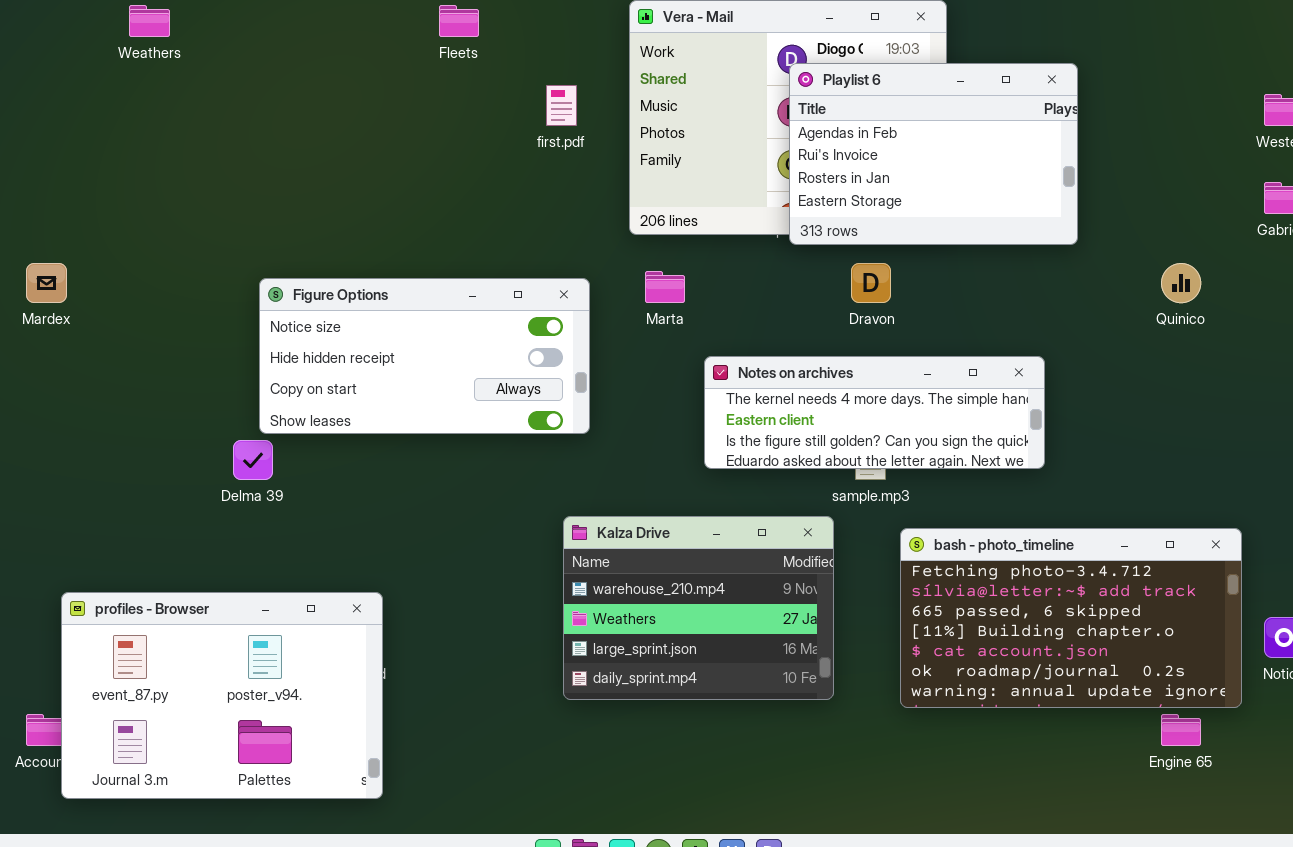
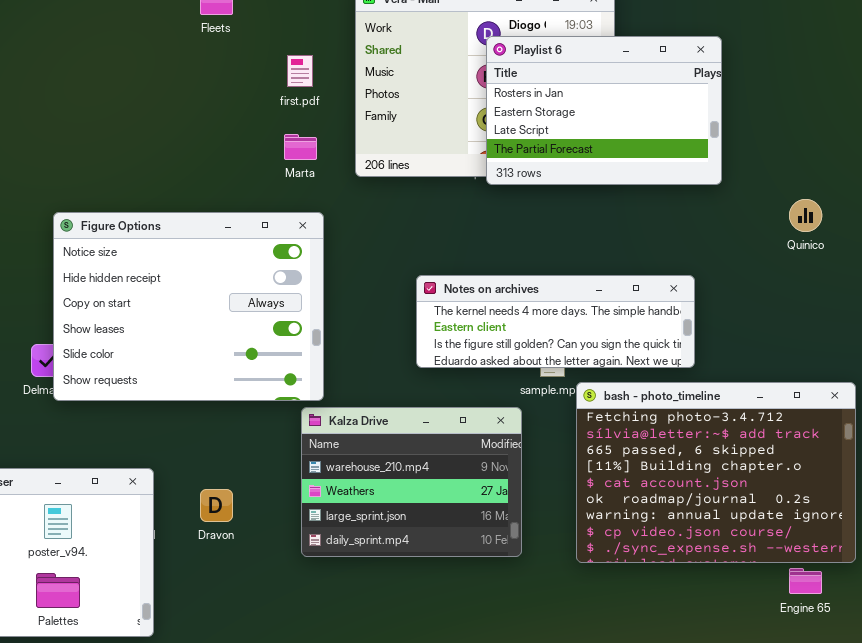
Playlist 6: [789,63,1078,245] -> [486,36,722,185], scrolled down 2 rows
Dravon: [851,263,891,303] -> [200,489,233,522], moved
Marta: [645,271,685,303] -> [284,134,317,160], moved
Figure Options: [259,278,590,434] -> [53,212,324,401], resized
bash - photo_timeline: [900,528,1242,708] -> [576,382,856,563], resized

